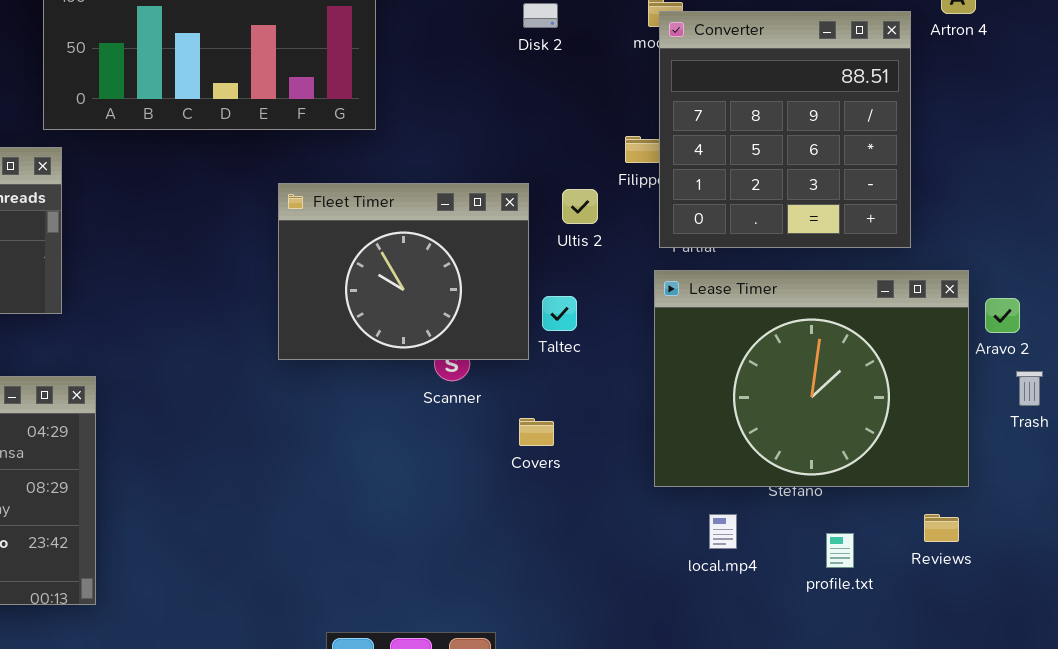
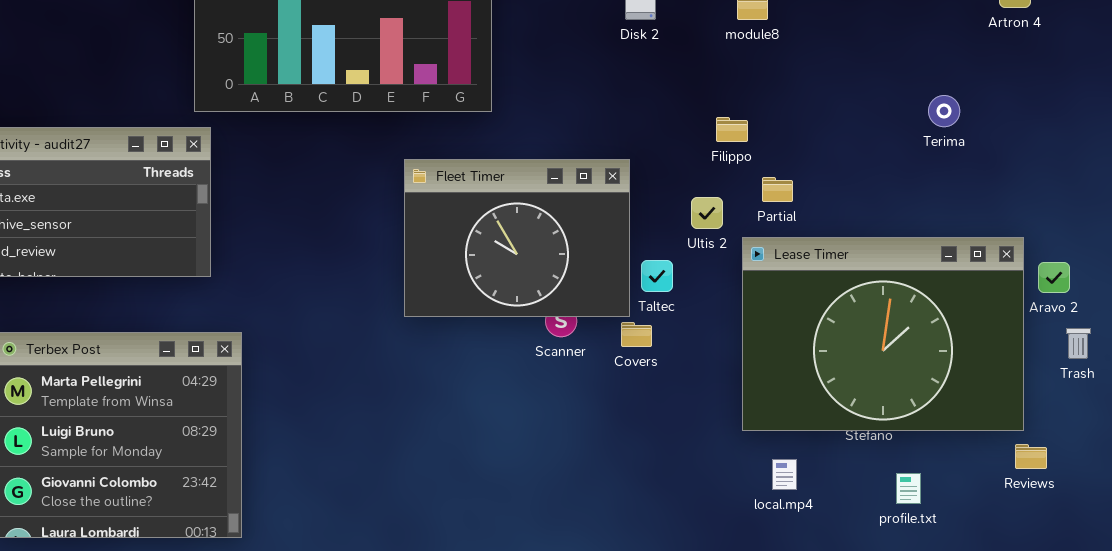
Converter: [659,11,911,248] -> none, closed
Ultis 2: [562,189,598,224] -> [691,197,723,229], moved
Covers: [519,418,554,446] -> [621,322,652,347], moved
local.mp4: [709,514,737,549] -> [772,459,797,490], moved
Reviews: [924,514,959,542] -> [1015,444,1047,469], moved

